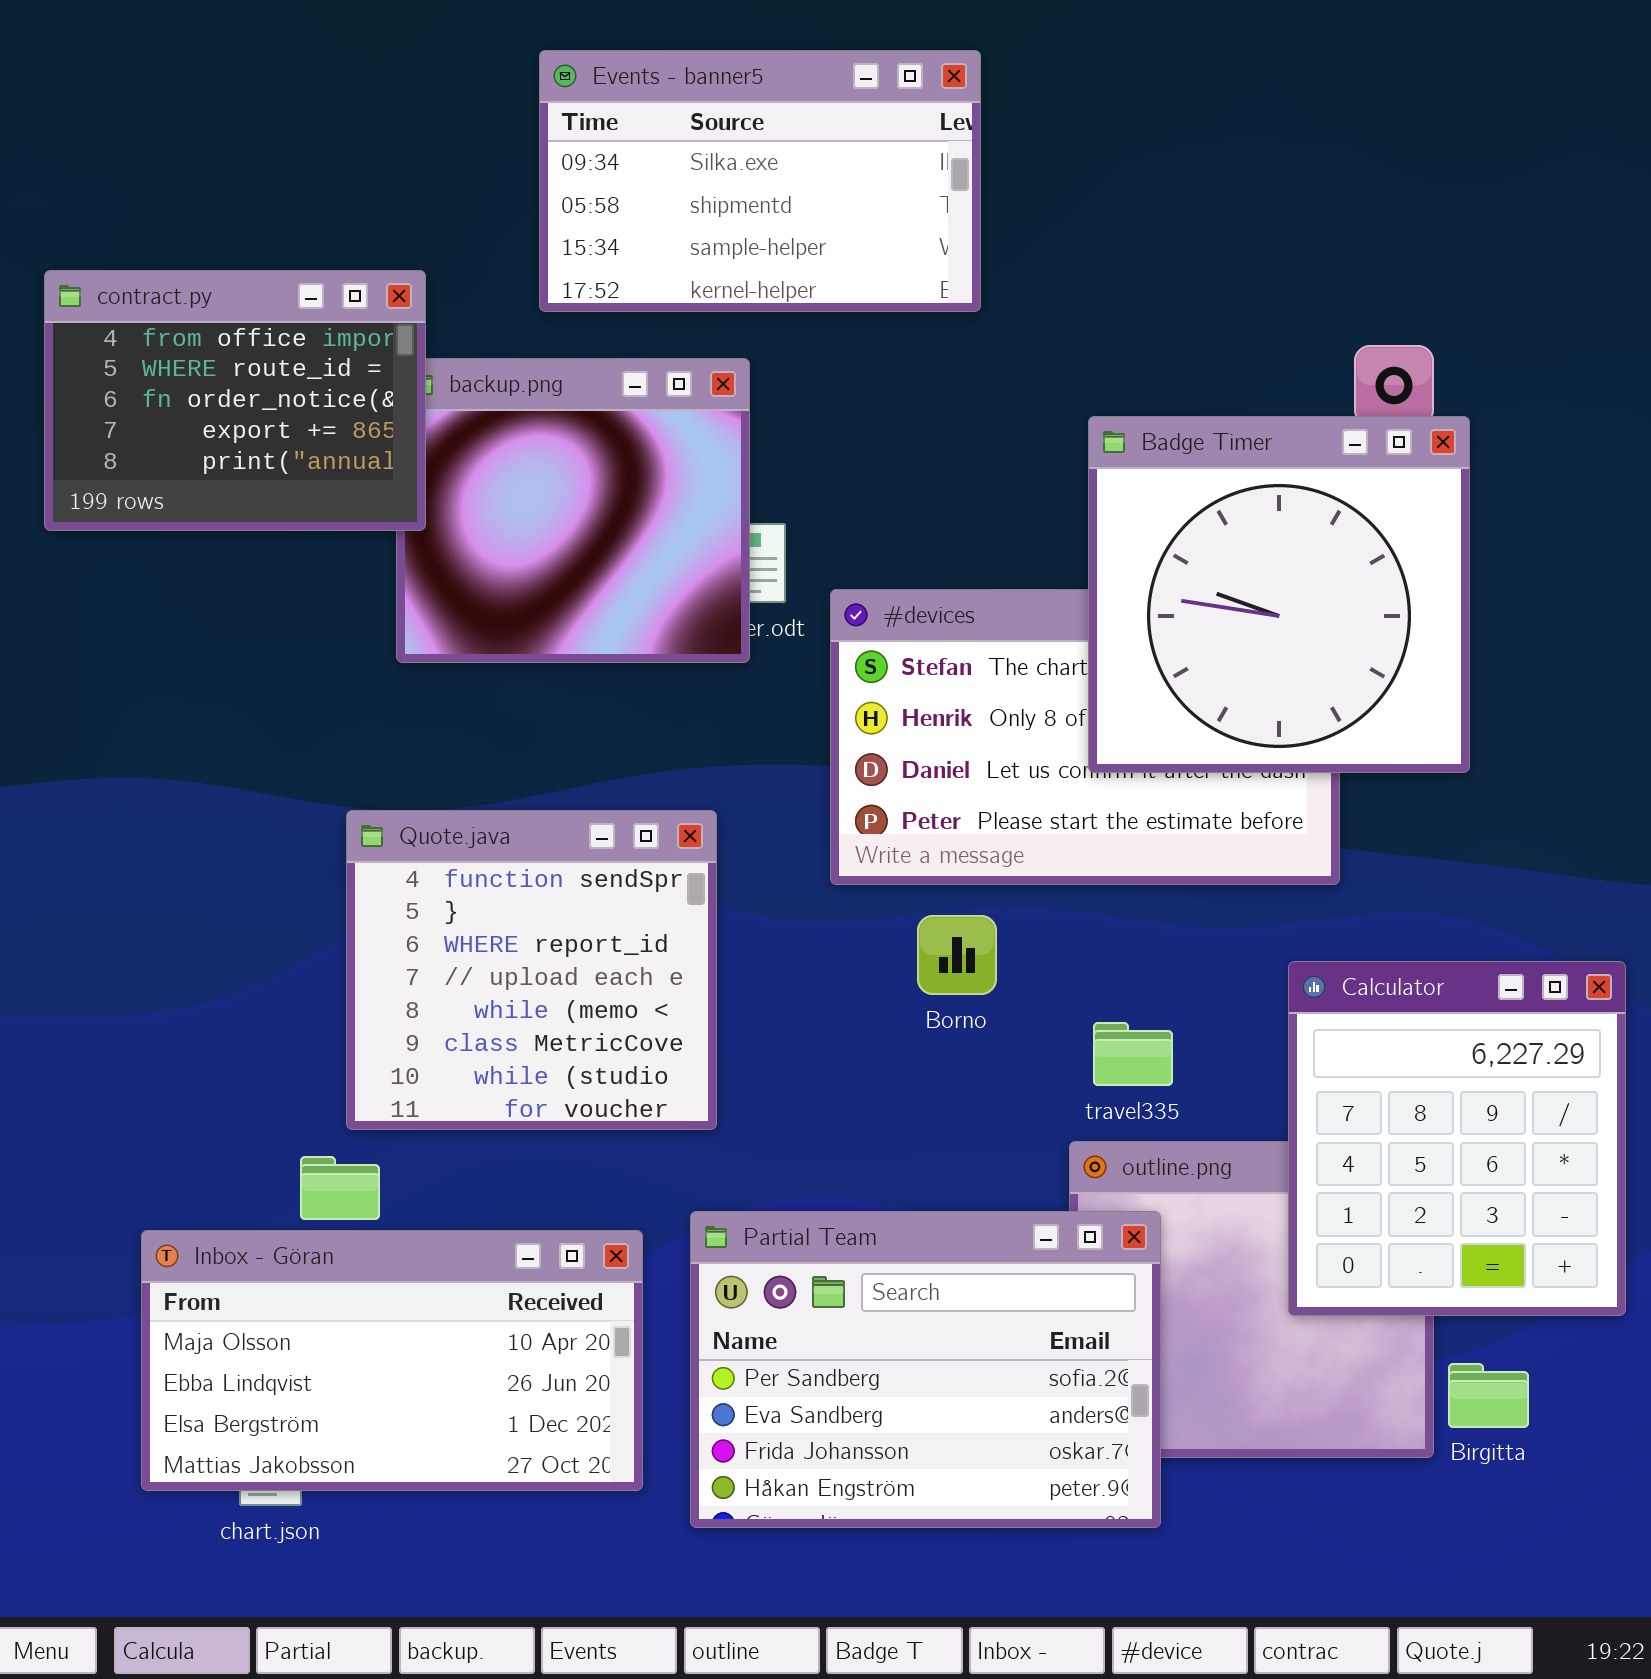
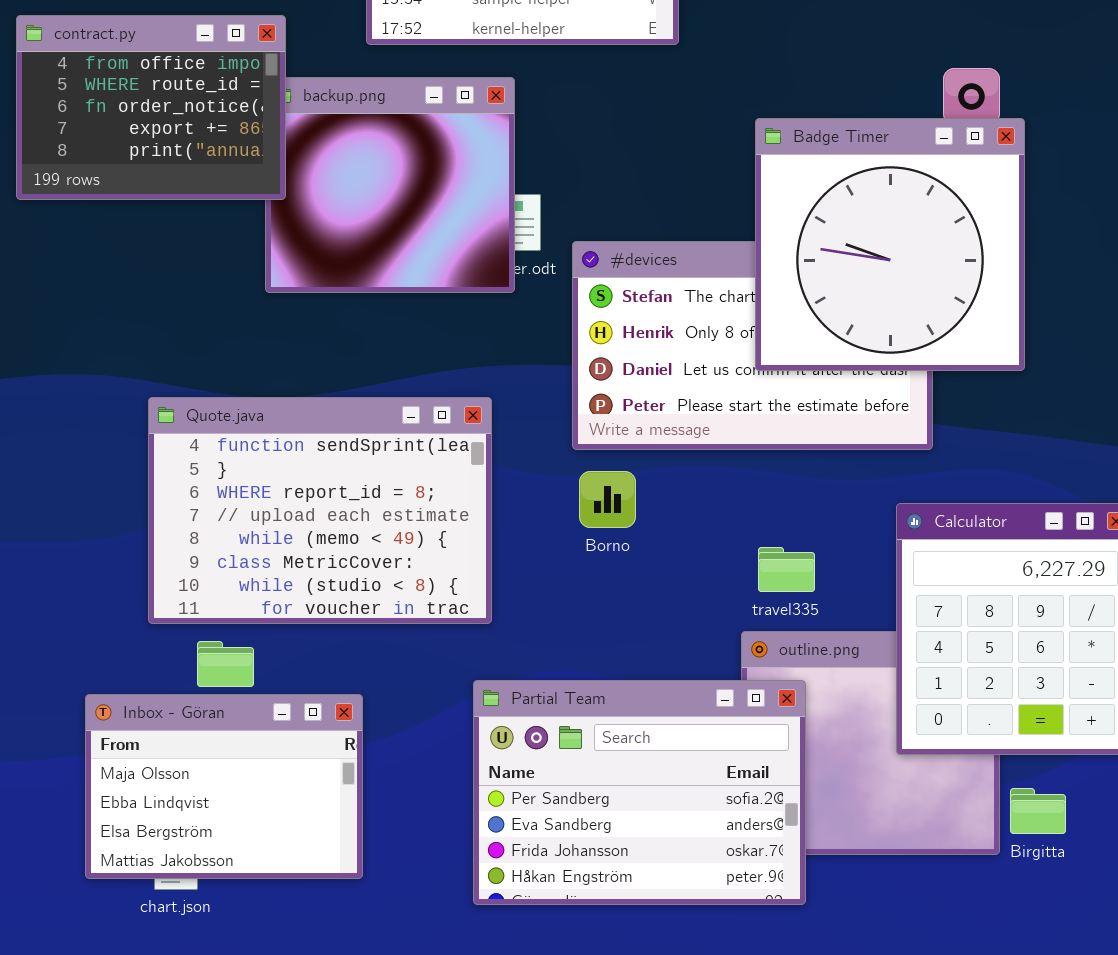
Quote.java: [346,810,717,1130] -> [148,397,492,624], resized
Borno: [917,915,997,995] -> [579,471,636,528], moved
Inbox - Göran: [141,1230,643,1491] -> [85,694,363,879], resized

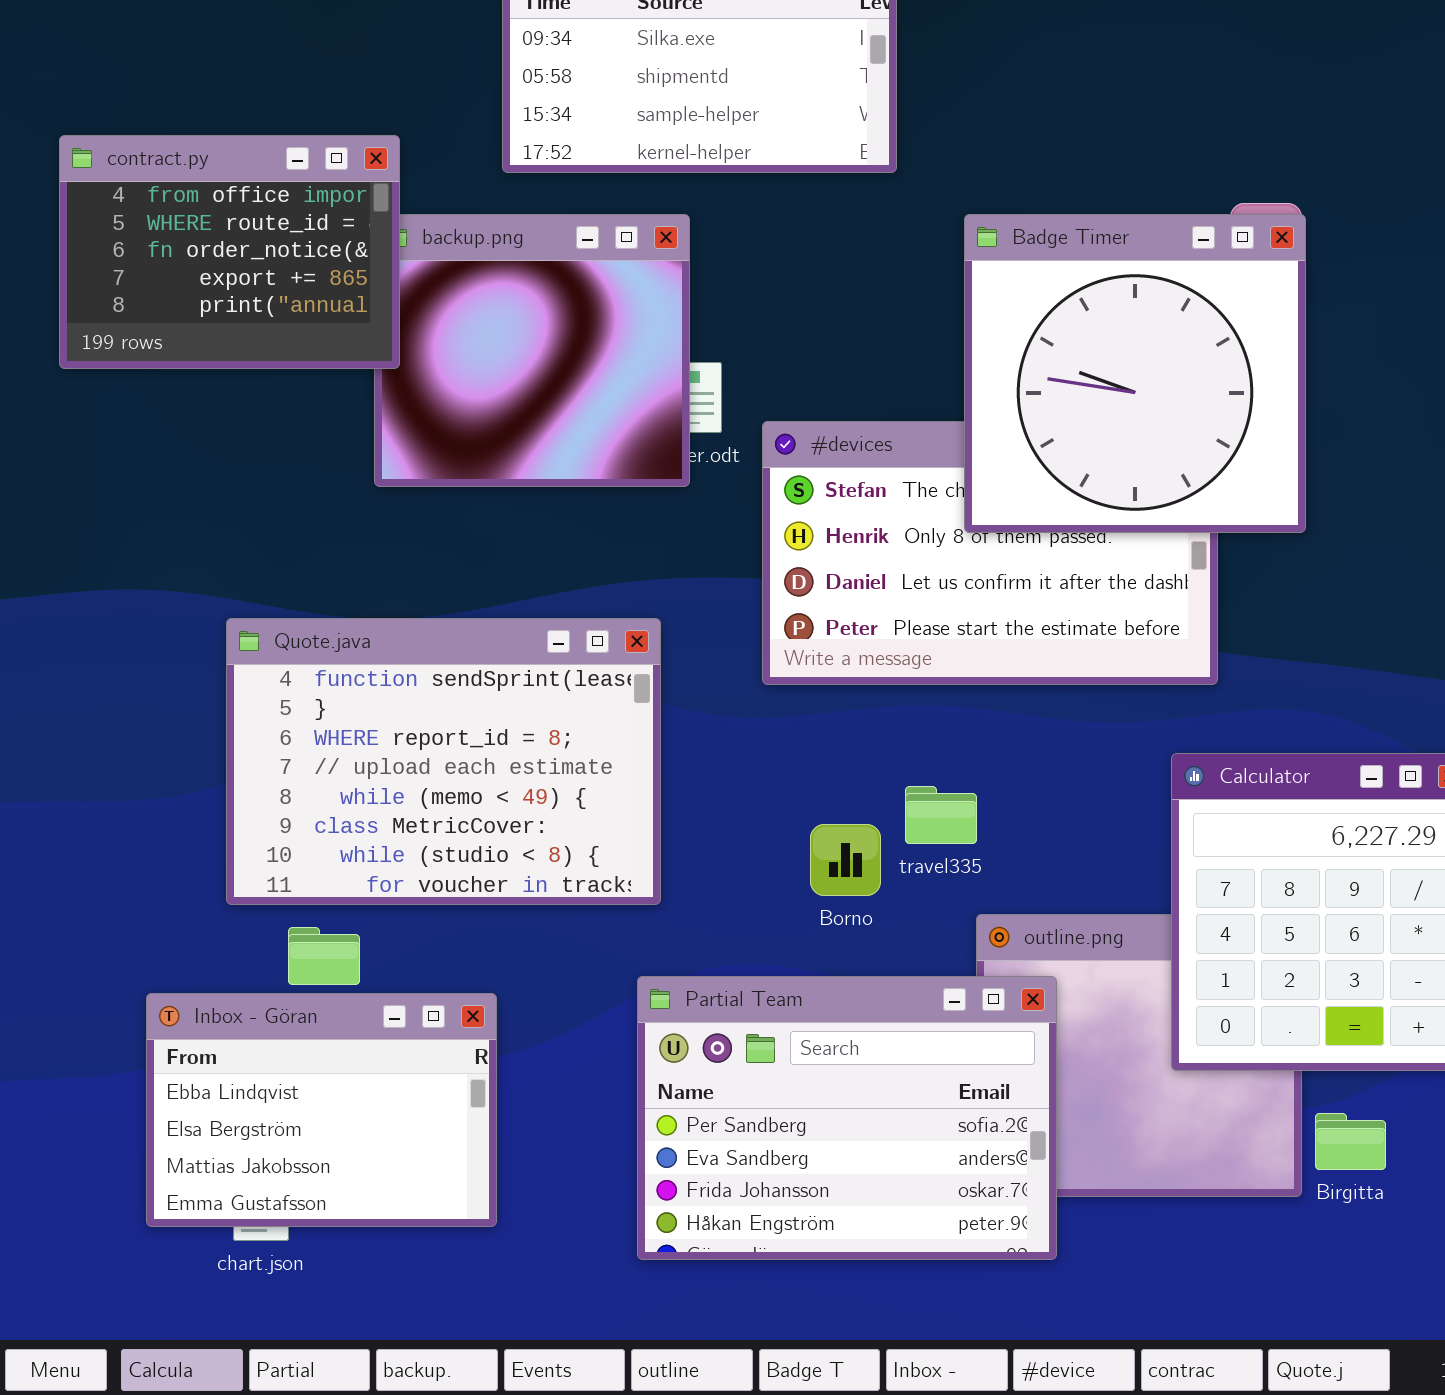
Badge Timer: [755,118,1025,371] -> [964,214,1306,533], moved
Borno: [579,471,636,528] -> [810,824,881,896], moved
travel335: [758,547,815,592] -> [905,786,977,844], moved
Inbox - Göran: [85,694,363,879] -> [146,993,497,1227], scrolled down 1 row

